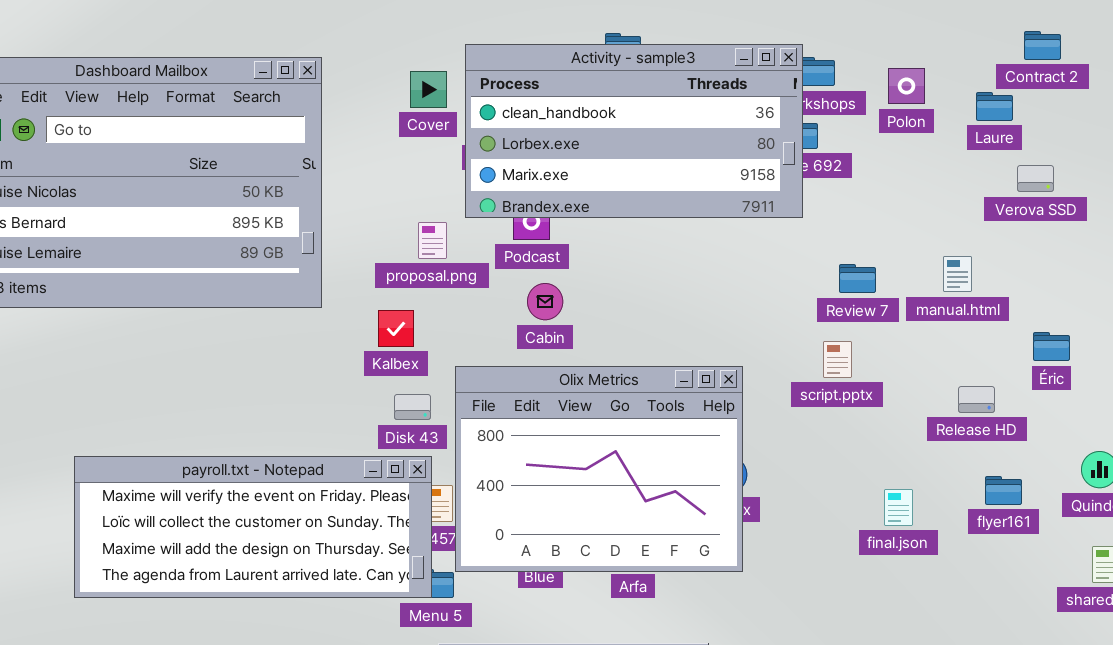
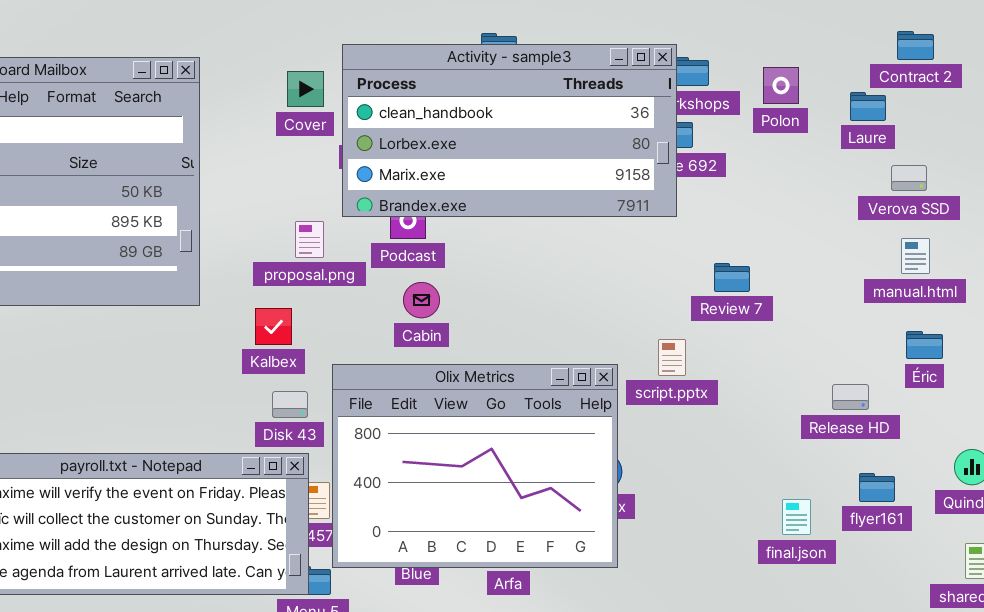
manual.html: [943,256,972,292] -> [901,238,930,274], moved
script.pptx: [823,341,852,378] -> [658,339,686,376], moved
final.json: [884,489,913,526] -> [782,499,811,535], moved

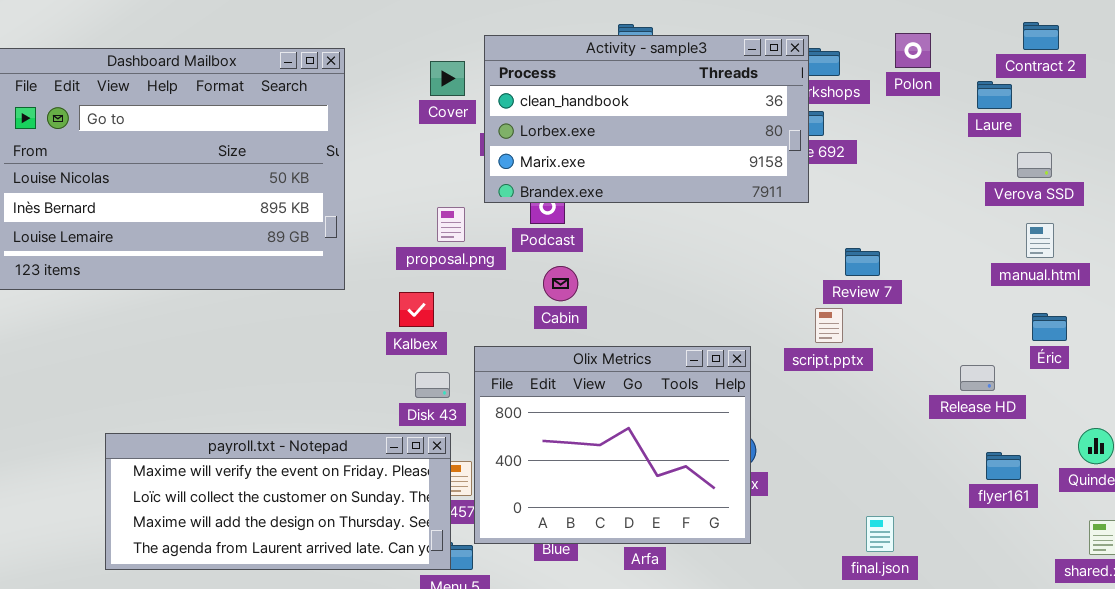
Polon: [763,67,799,104] -> [895,33,931,68], moved
script.pptx: [658,339,686,376] -> [815,308,843,343], moved
final.json: [782,499,811,535] -> [866,516,894,552], moved

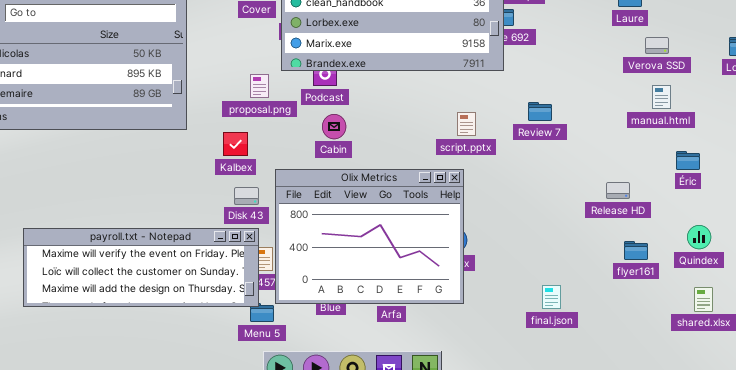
script.pptx: [815,308,843,343] -> [457,112,476,136], moved
Éric: [1032,313,1067,341] -> [676,151,700,170], moved
payroll.txt - Notepad: [105,433,451,570] -> [23,228,259,307], resized

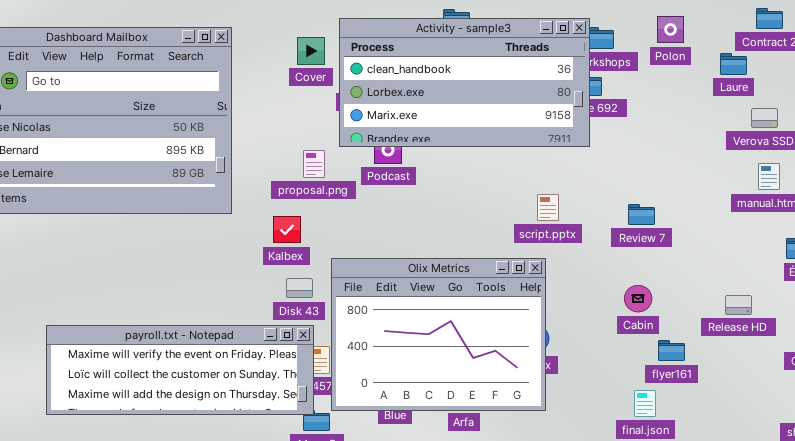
Review 7: [528,102,552,121] -> [628,204,655,225], moved
Cabin: [322,114,346,139] -> [624,285,652,312], moved
Release HD: [606,182,630,199] -> [725,295,752,315], moved
flyer161: [624,241,648,260] -> [658,340,685,361], moved

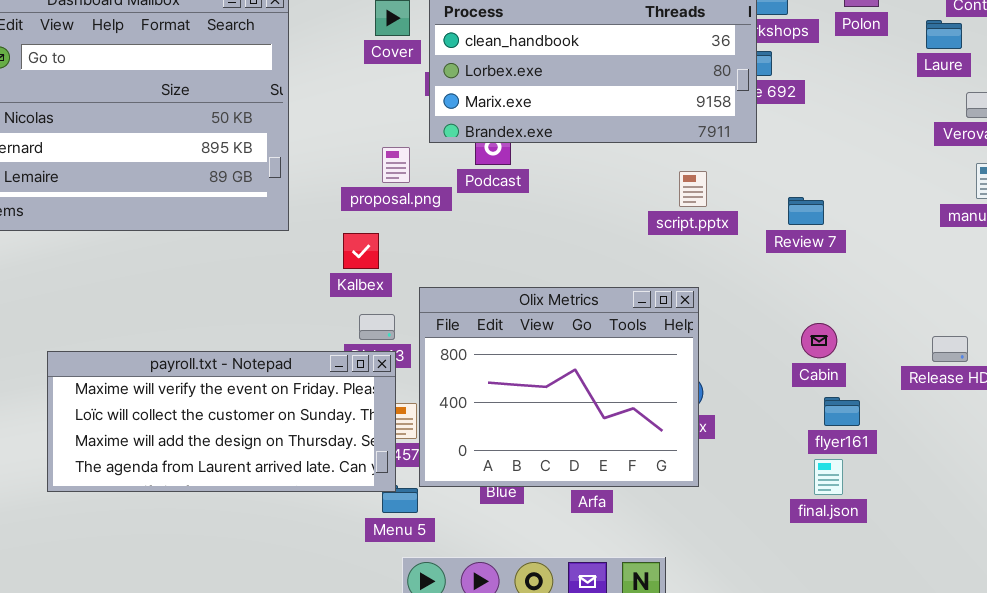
script.pptx: [537,194,559,221] -> [679,171,707,207], moved
Review 7: [628,204,655,225] -> [788,197,824,225], moved
payroll.txt - Notepad: [46,325,314,415] -> [47,351,396,492], resized
flyer161: [658,340,685,361] -> [824,397,860,426], moved

